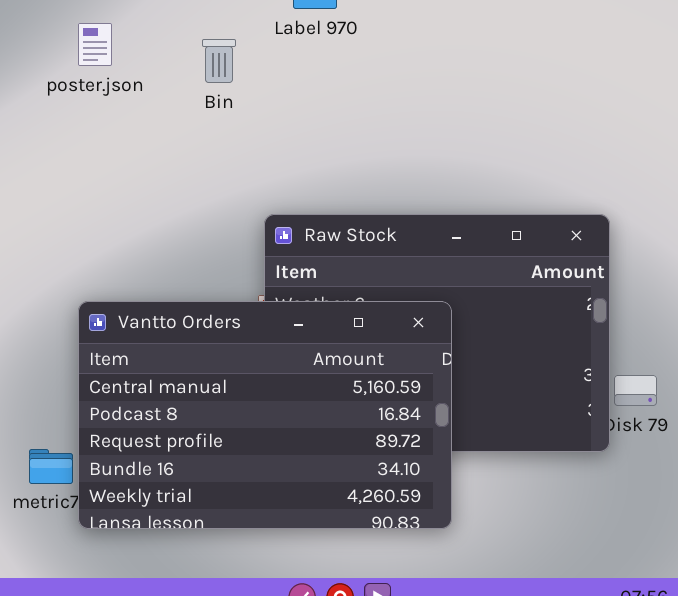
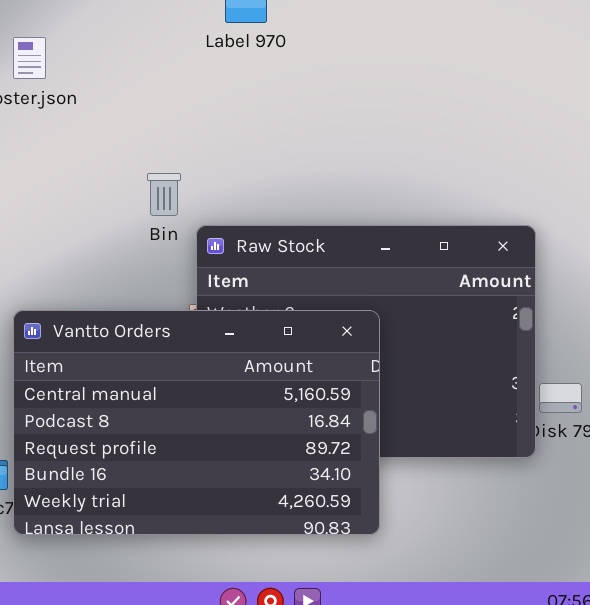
Bin: [202,39,236,83] -> [147,173,181,216], moved

